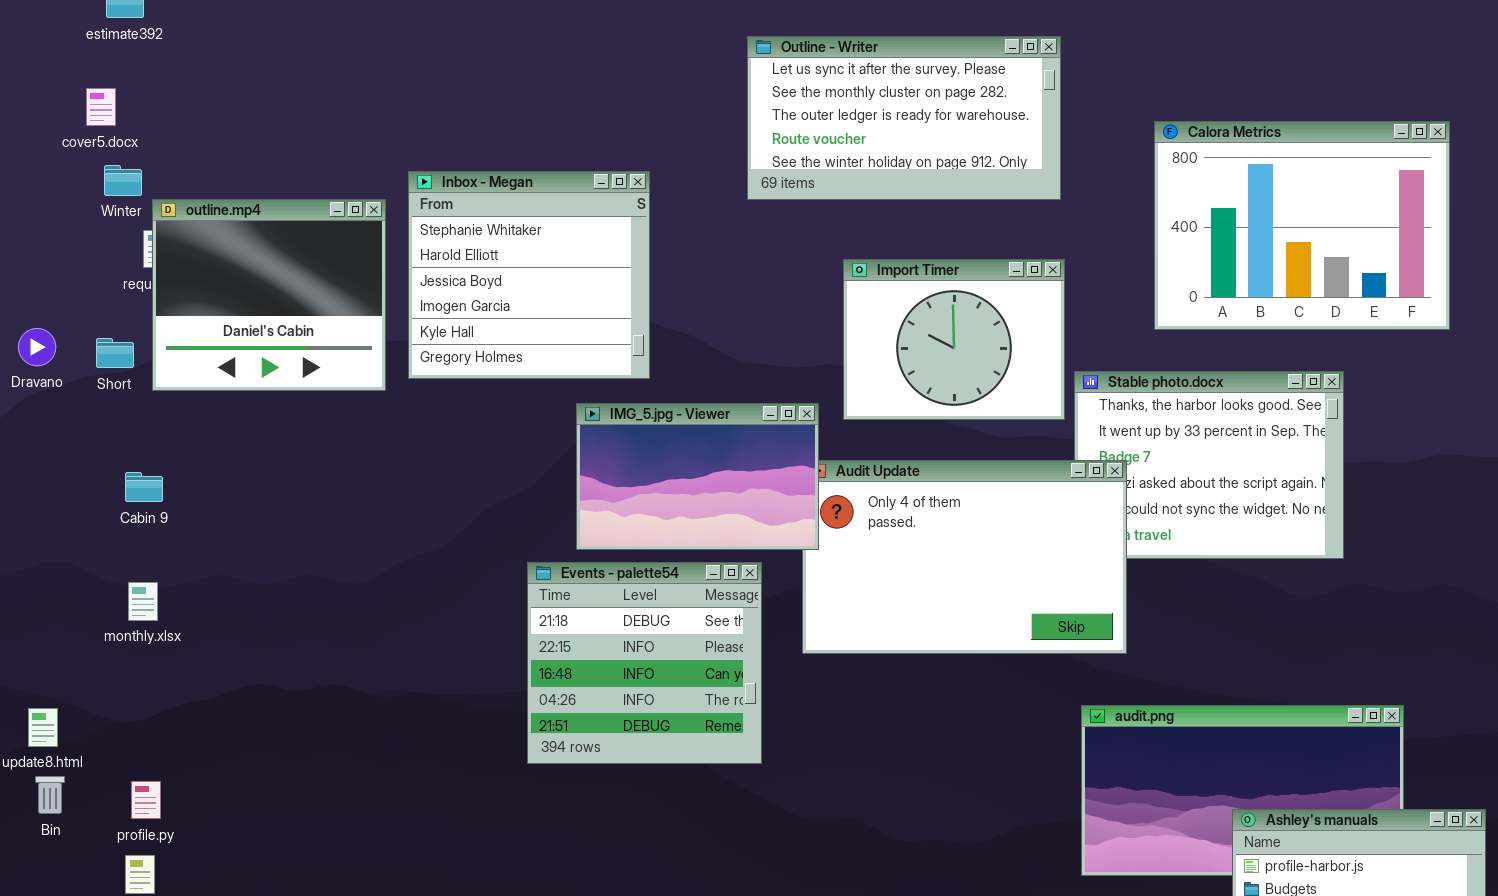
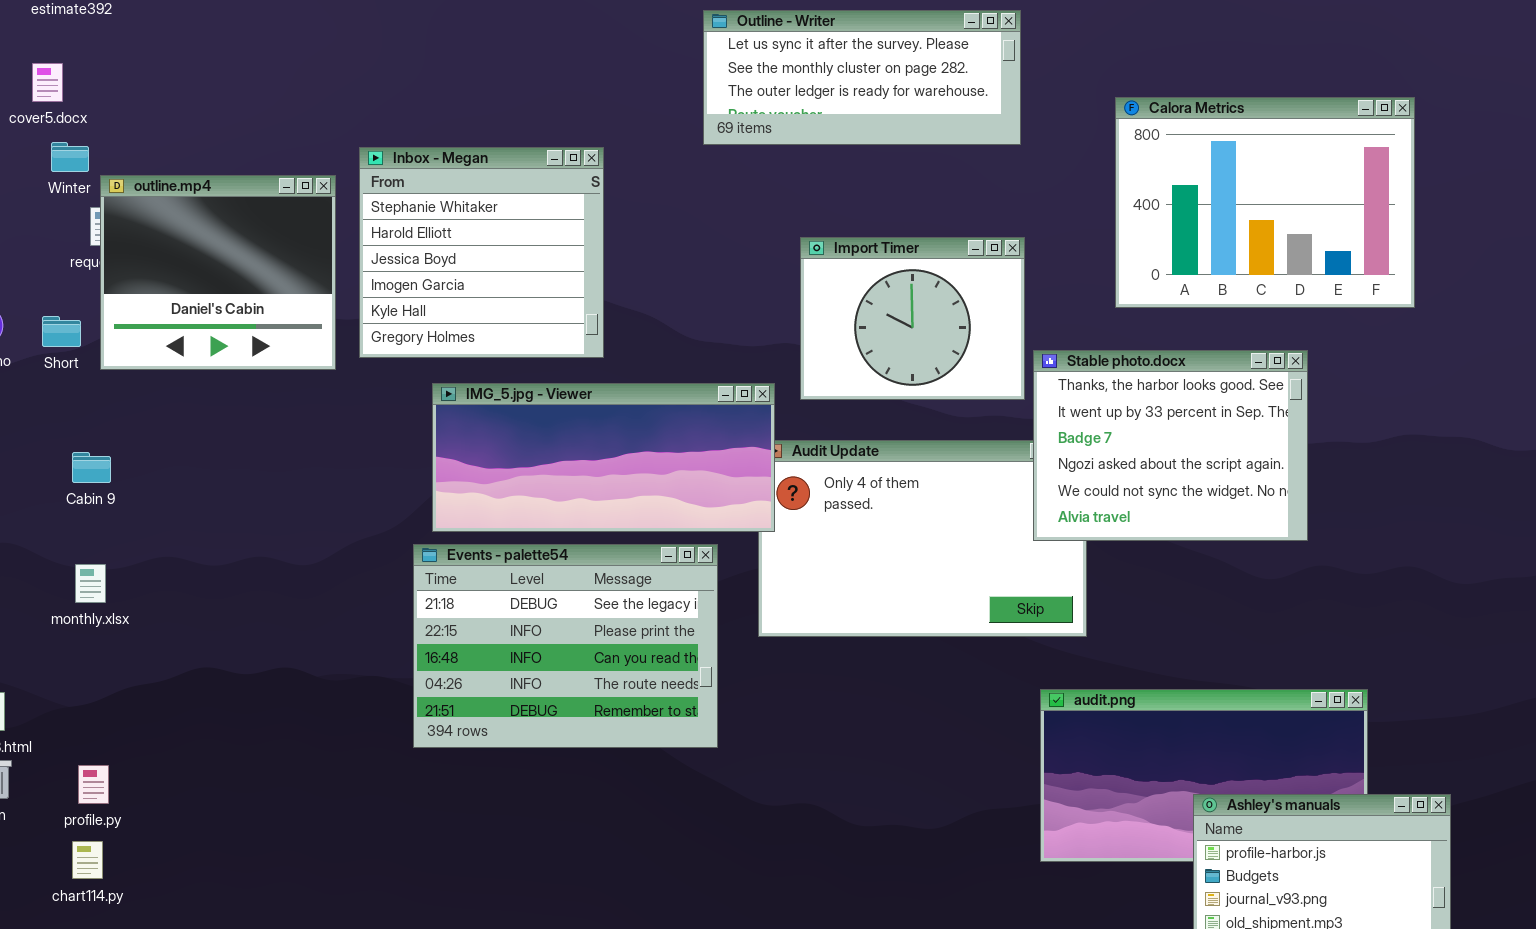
Outline - Writer: [747,36,1061,200] -> [703,10,1021,145], resized
Stable photo.docx: [1074,371,1344,559] -> [1033,350,1308,541], raised
IMG_5.jpg - Viewer: [576,403,819,550] -> [432,383,775,532], resized
Events - palette54: [527,562,762,764] -> [413,544,718,748], resized

